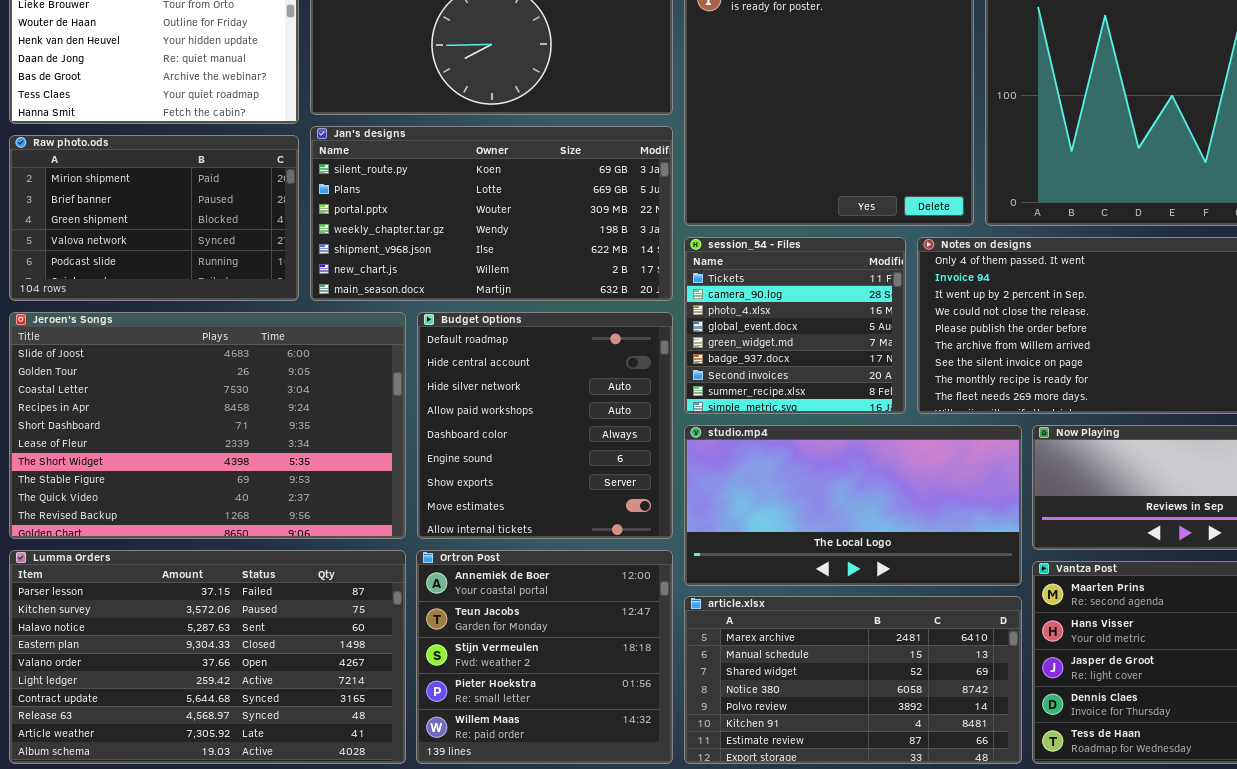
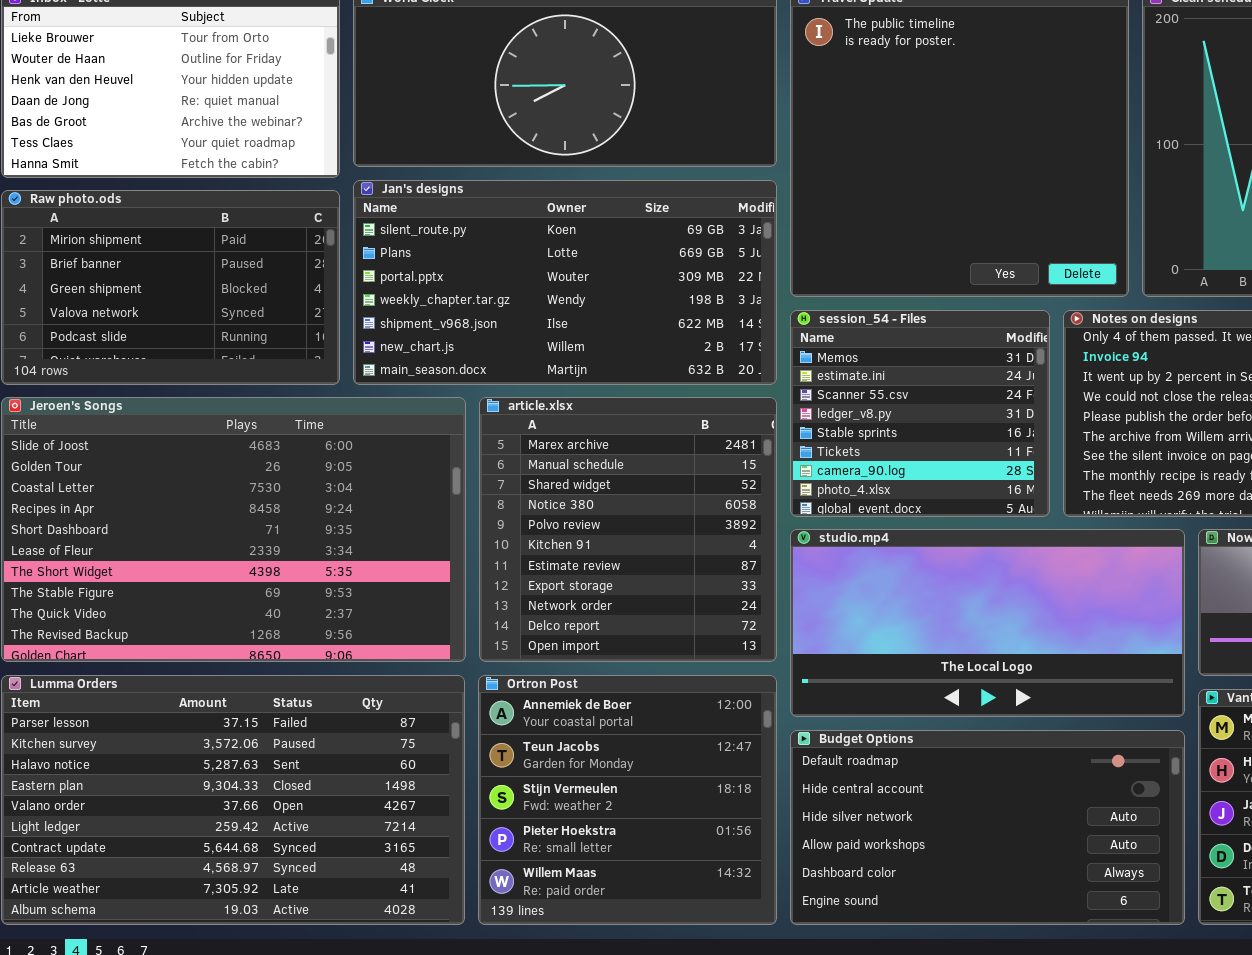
session_54 - Files: [684,237,906,414] -> [790,310,1050,517], scrolled up 5 rows
Budget Options: [417,312,673,539] -> [790,730,1185,925], moved, resized
article.xlsx: [684,596,1022,764] -> [479,397,777,662], moved, resized

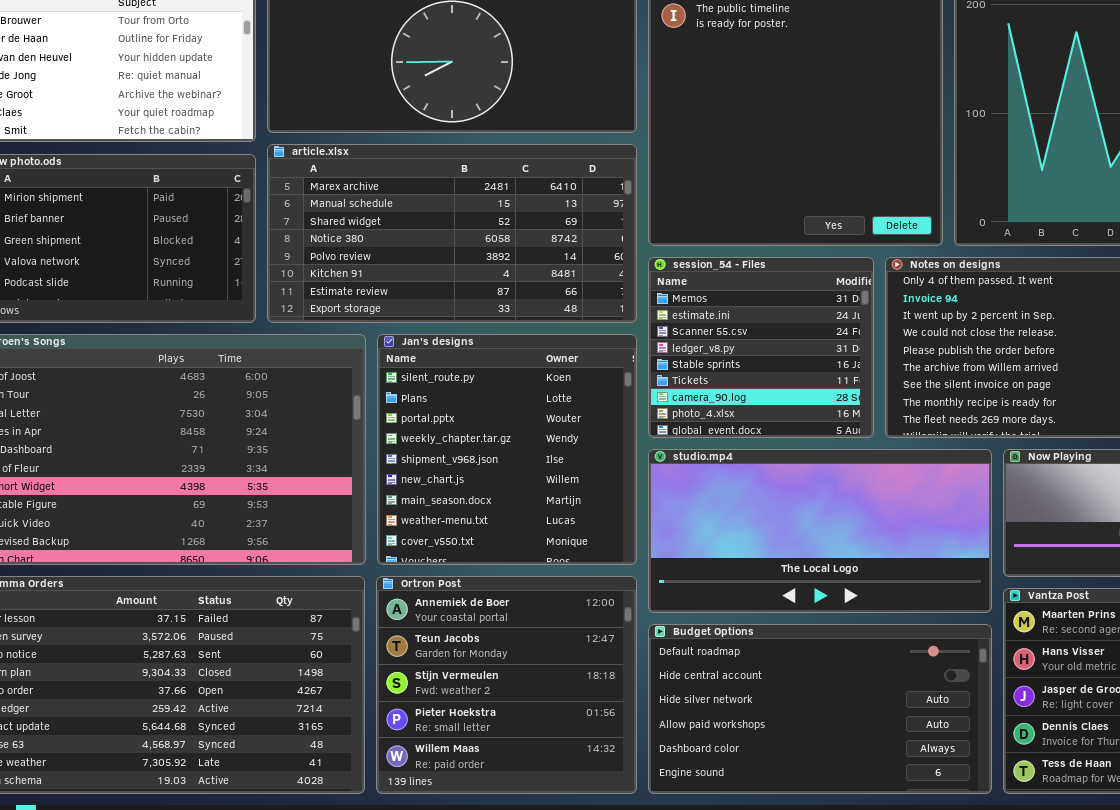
Jan's designs: [353,180,777,385] -> [377,334,637,565], moved, resized
article.xlsx: [479,397,777,662] -> [267,144,637,323], moved, resized

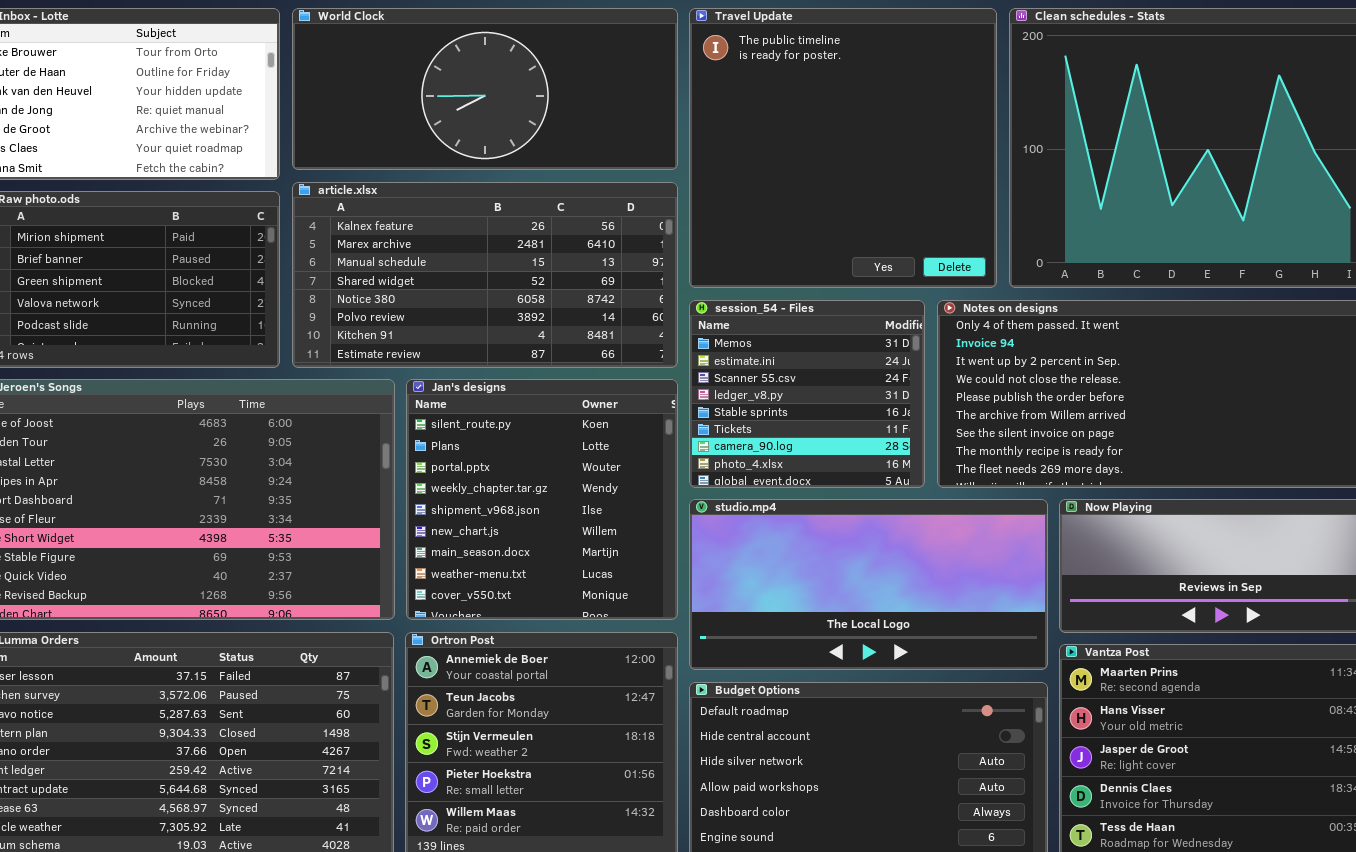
article.xlsx: [267,144,637,323] -> [292,182,678,368], scrolled up 1 row

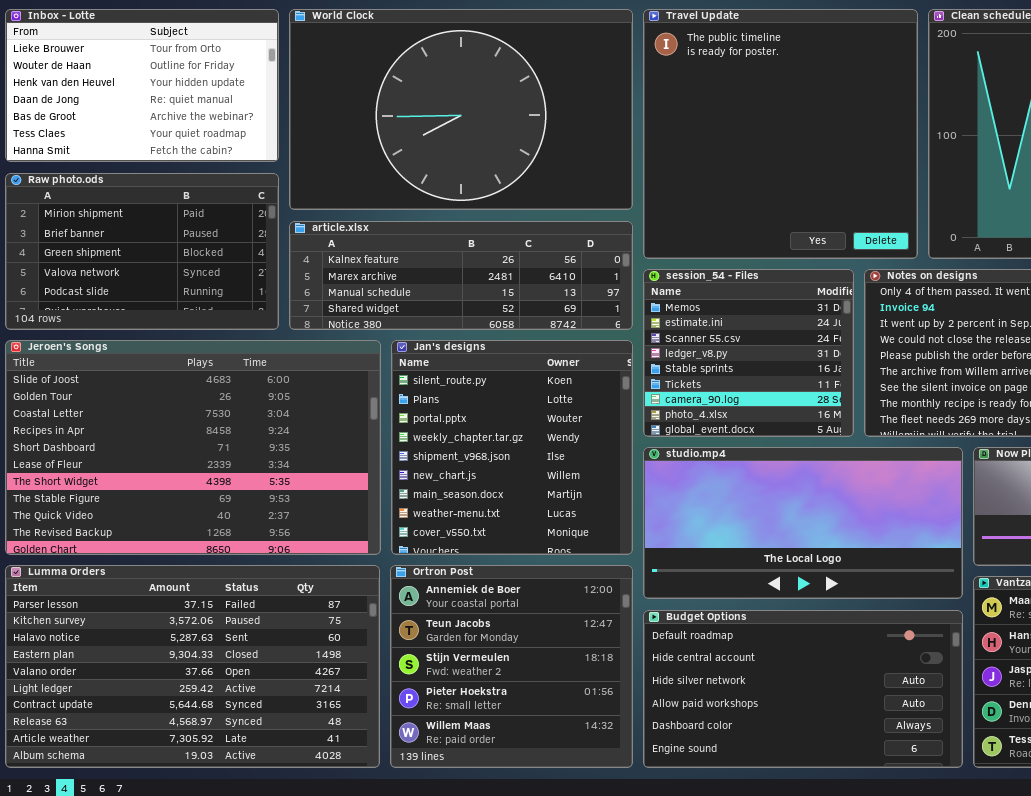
World Clock: [292,8,678,170] -> [289,9,633,210], resized
article.xlsx: [292,182,678,368] -> [289,221,633,330], resized

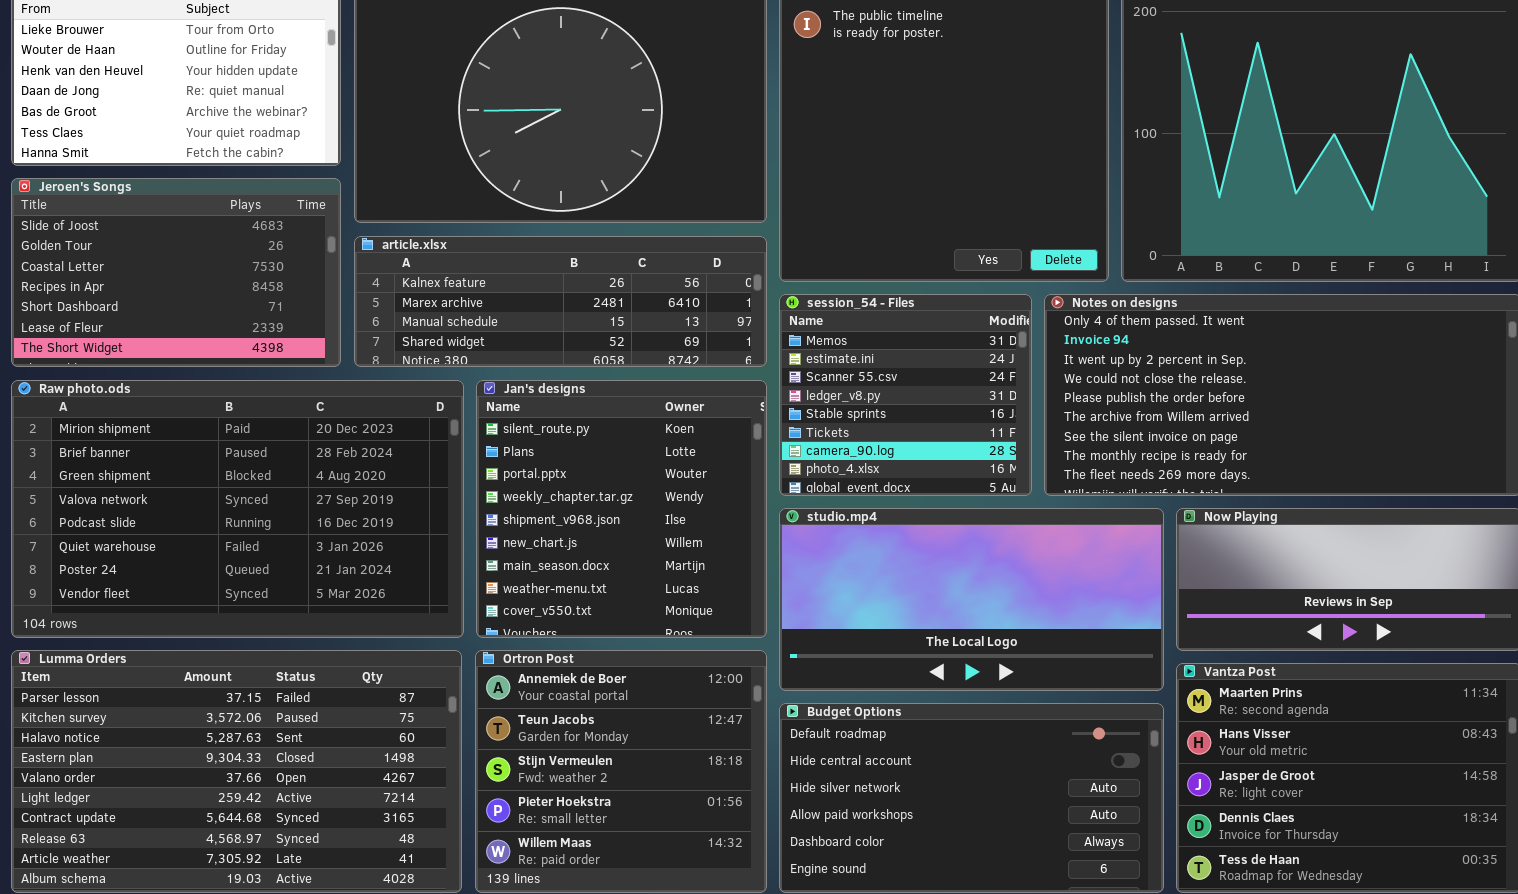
Raw photo.ods: [5,173,279,330] -> [11,380,464,638], moved, resized
Jeroen's Songs: [5,340,381,555] -> [11,178,341,367], moved, resized

